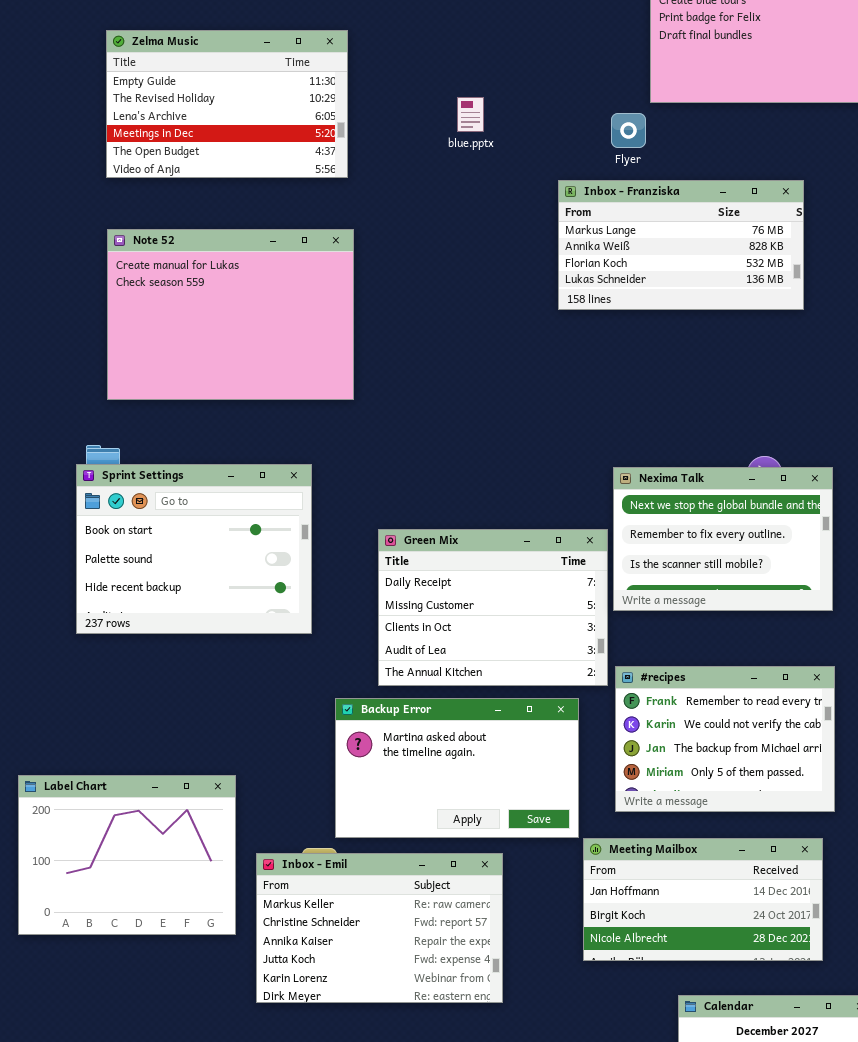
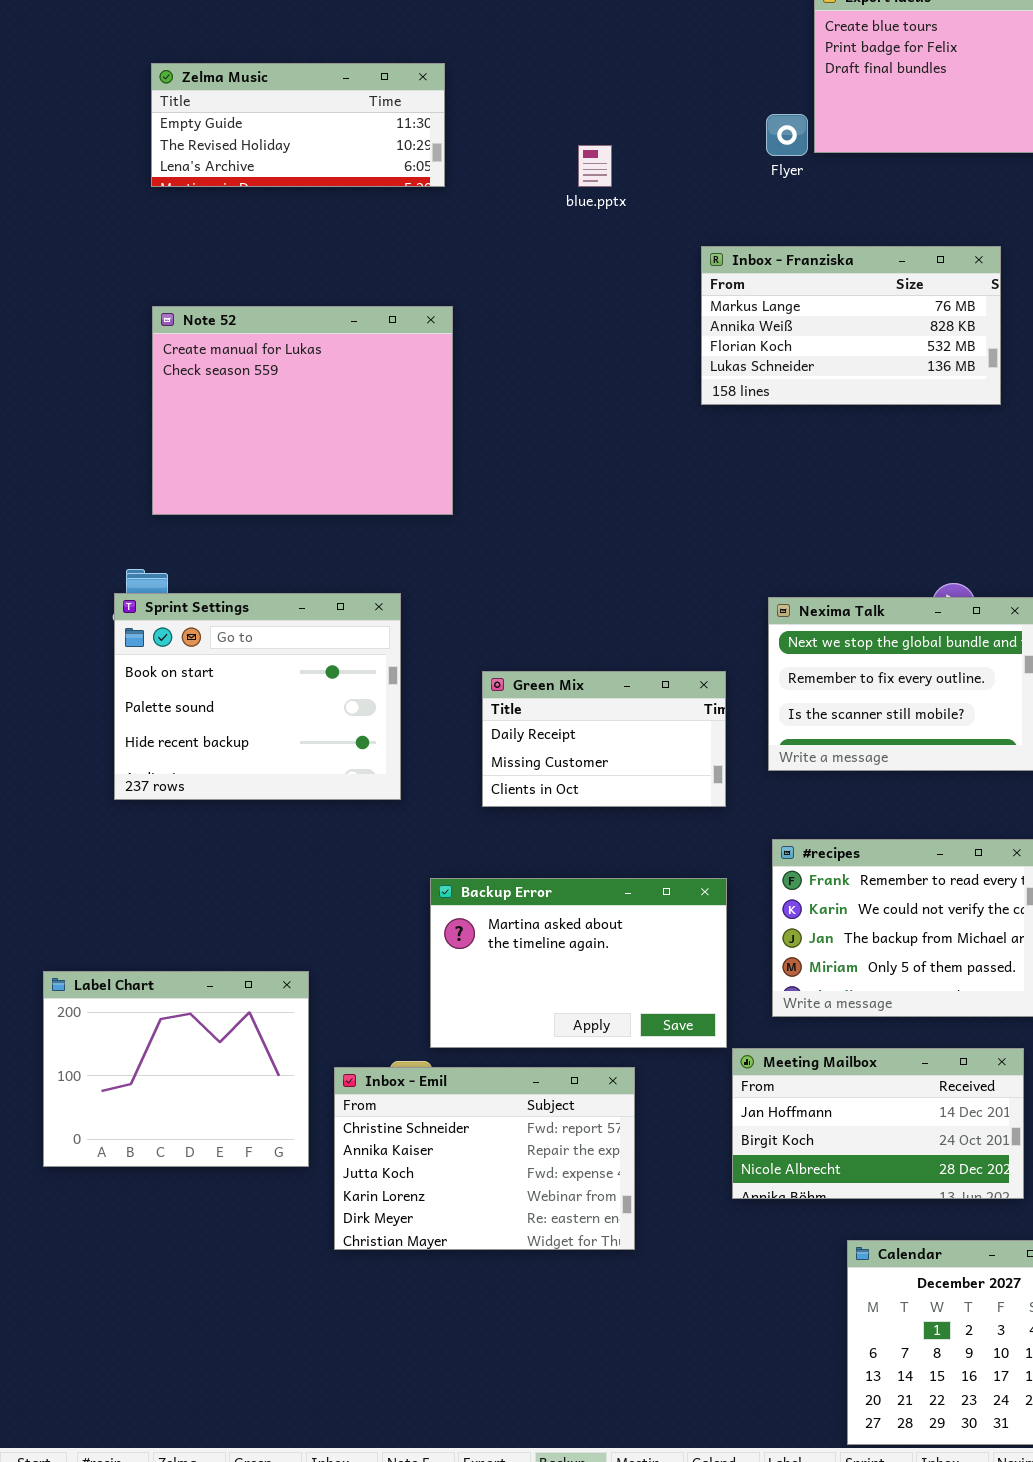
Zelma Music: [106,30,348,178] -> [151,63,445,187], resized
Flyer: [611,113,646,148] -> [766,114,808,156], moved
Green Mix: [378,529,608,686] -> [482,671,726,807], resized
Inbox - Emil: [256,853,503,1003] -> [334,1067,635,1250], scrolled down 1 row

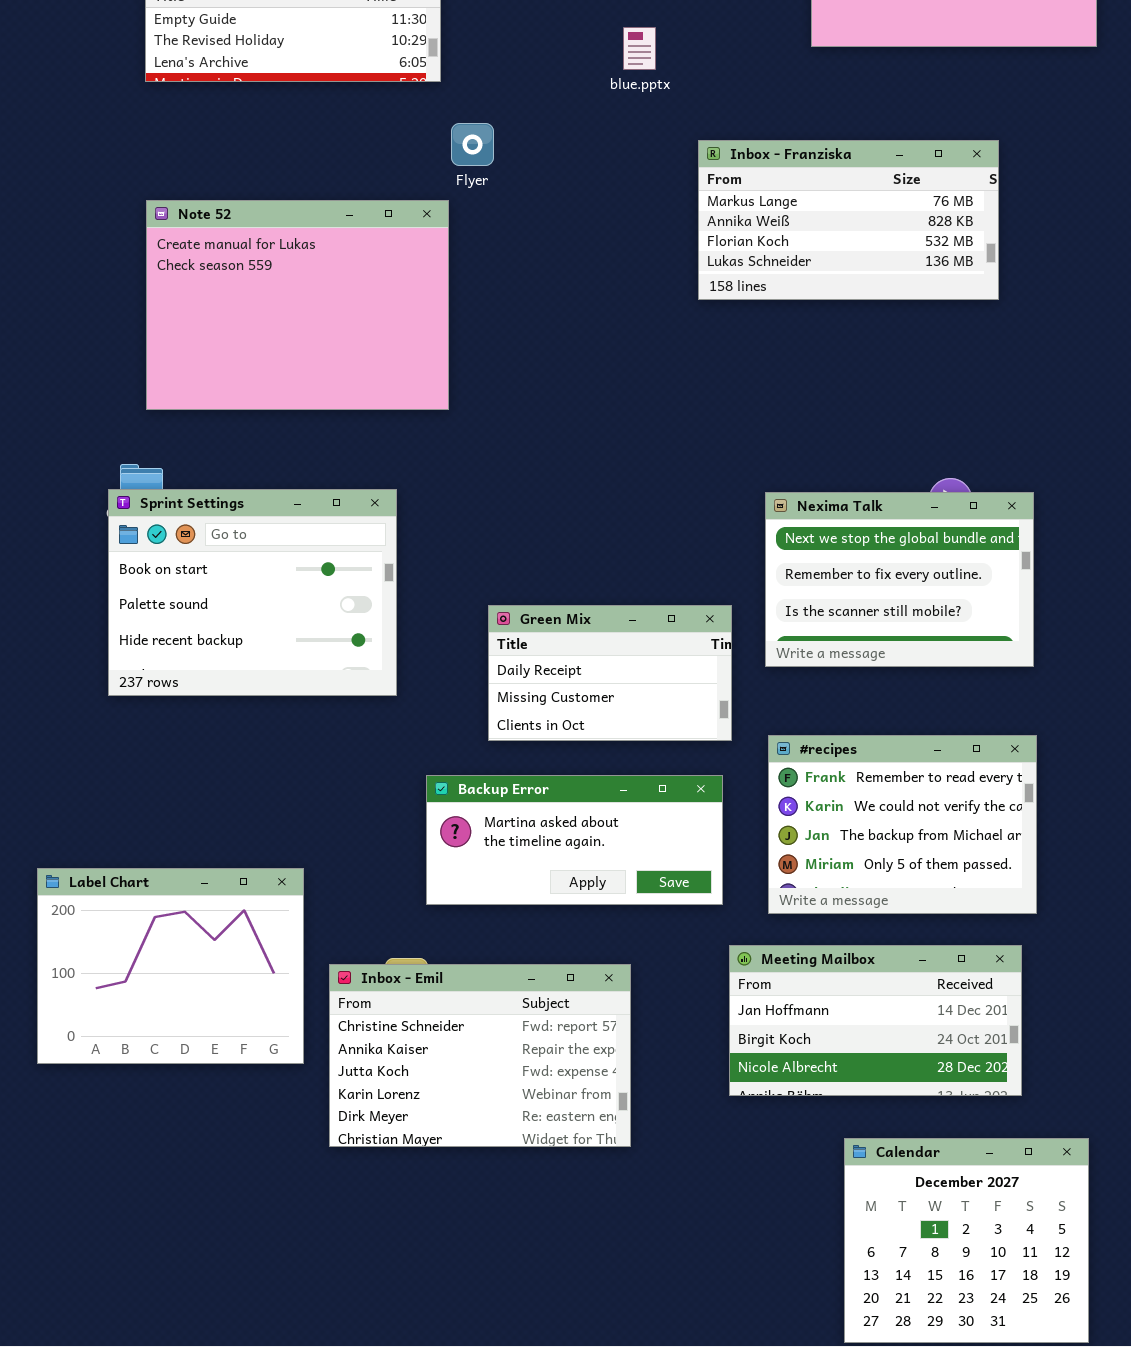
Flyer: [766,114,808,156] -> [451,123,494,166], moved
blue.pptx: [578,145,612,187] -> [623,27,656,70], moved
Green Mix: [482,671,726,807] -> [488,605,732,741], moved
Backup Error: [430,878,727,1048] -> [426,775,723,905], resized

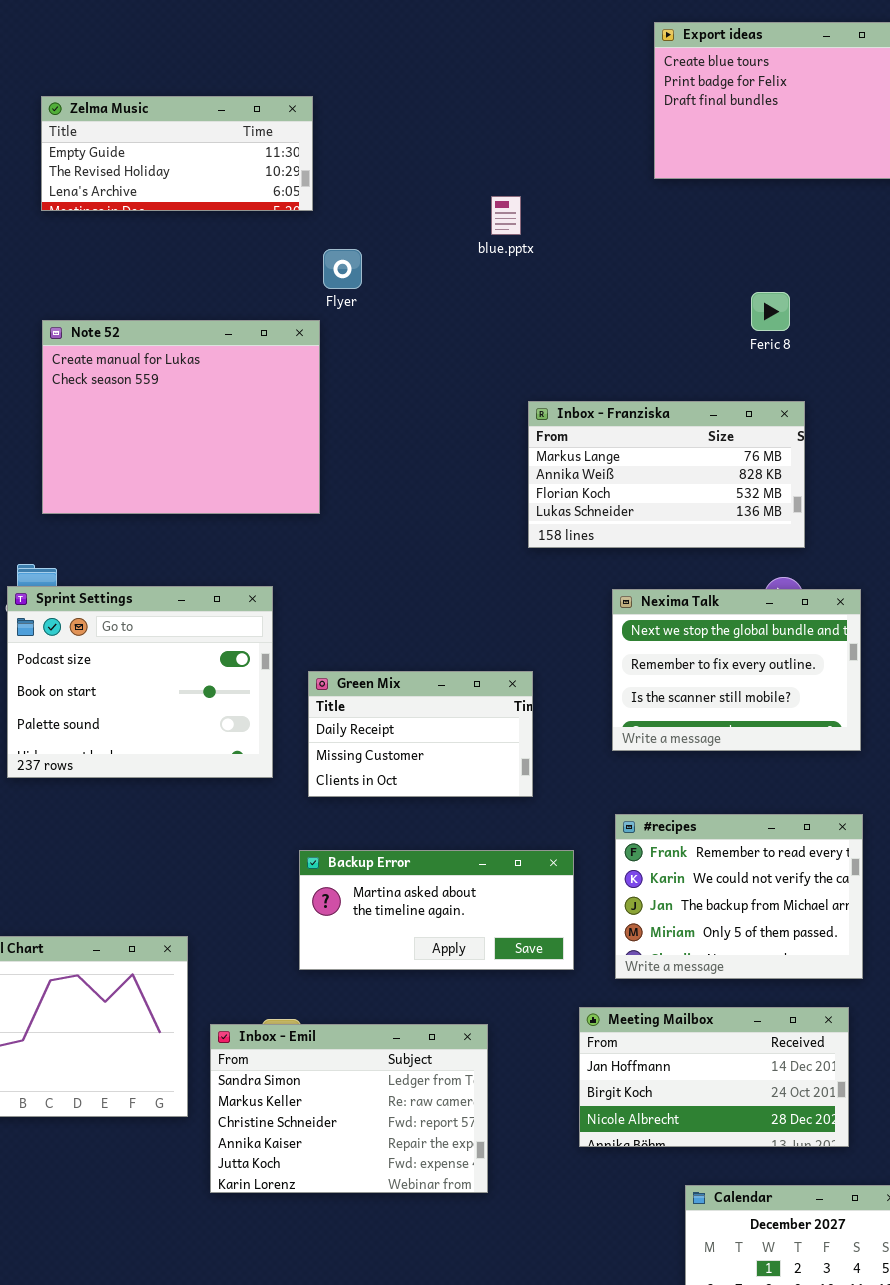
blue.pptx: [623,27,656,70] -> [491,196,521,235], moved
Inbox - Franziska: [698,140,999,300] -> [528,401,805,548], moved
Sprint Settings: [108,489,397,696] -> [7,586,273,778], scrolled up 1 row
Green Mix: [488,605,732,741] -> [308,671,533,797], moved
Inbox - Emil: [329,964,631,1147] -> [210,1024,488,1193], scrolled up 2 rows

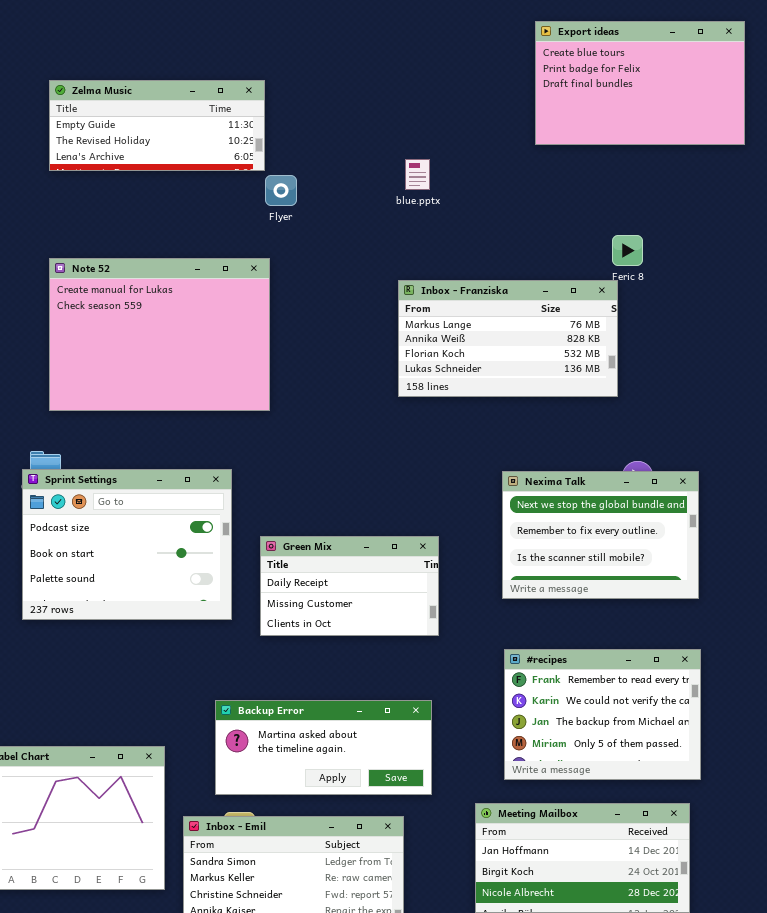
Flyer: [323,249,362,289] -> [265,175,297,206], moved
Inbox - Franziska: [528,401,805,548] -> [398,280,618,397], moved
Backup Error: [299,850,574,970] -> [215,700,432,795], moved

